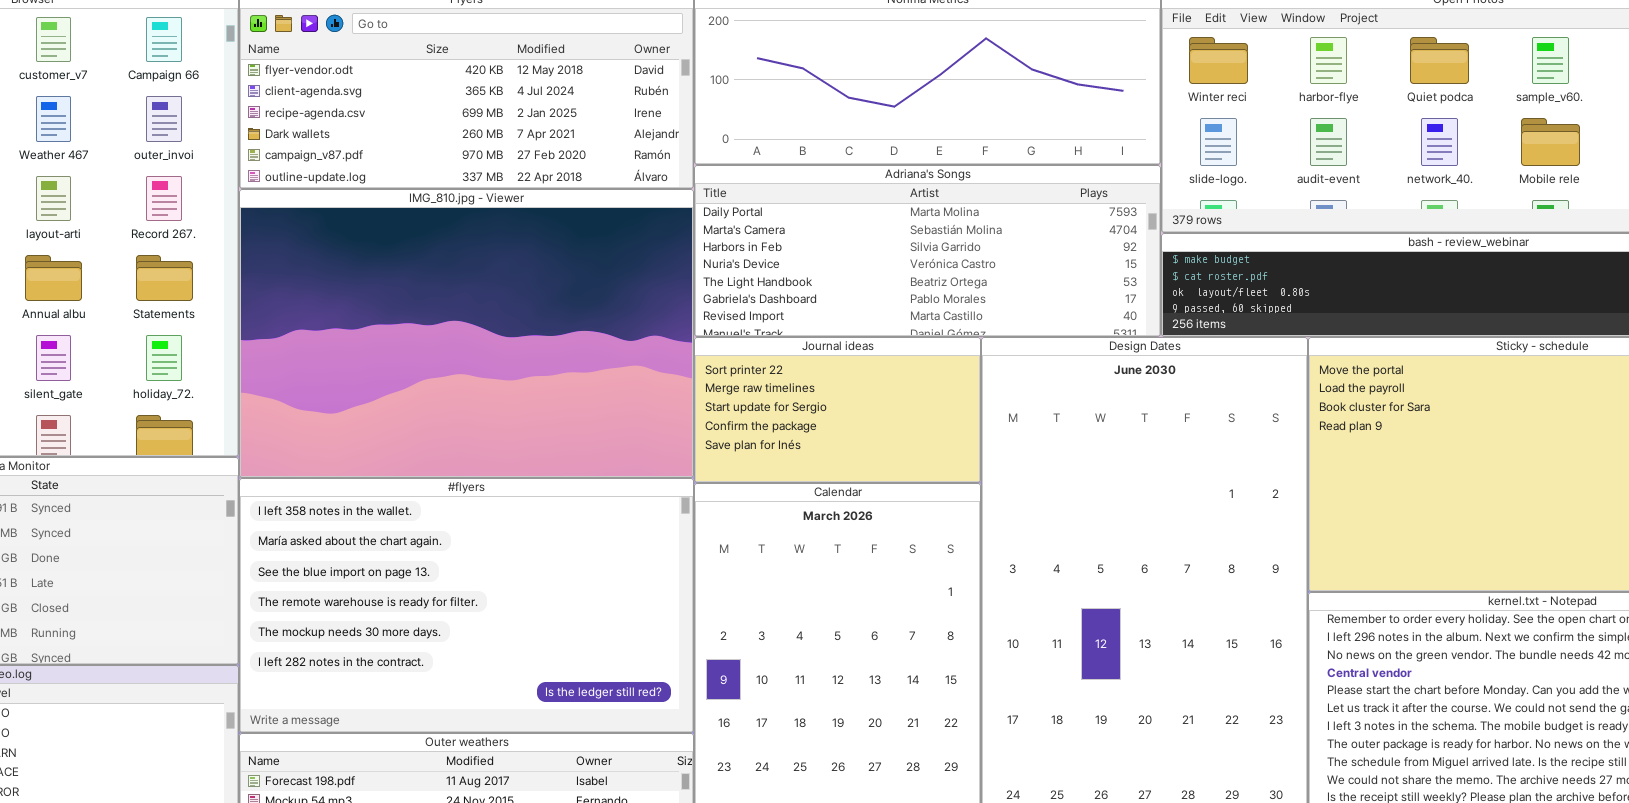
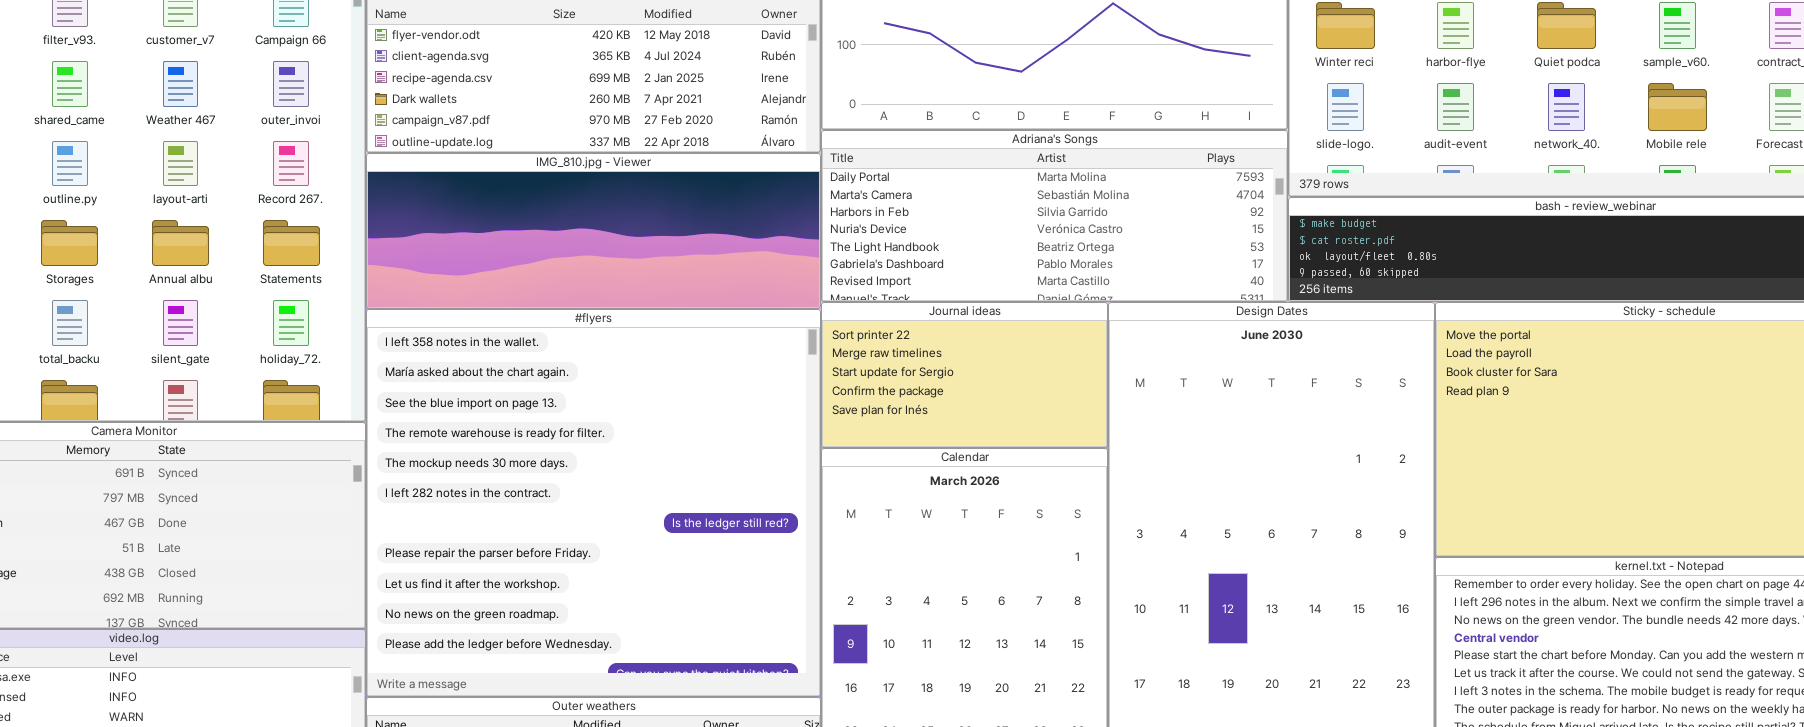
IMG_810.jpg - Viewer: [239,189,694,478] -> [366,153,821,309], resized
#flyers: [239,478,694,733] -> [366,309,821,697], resized

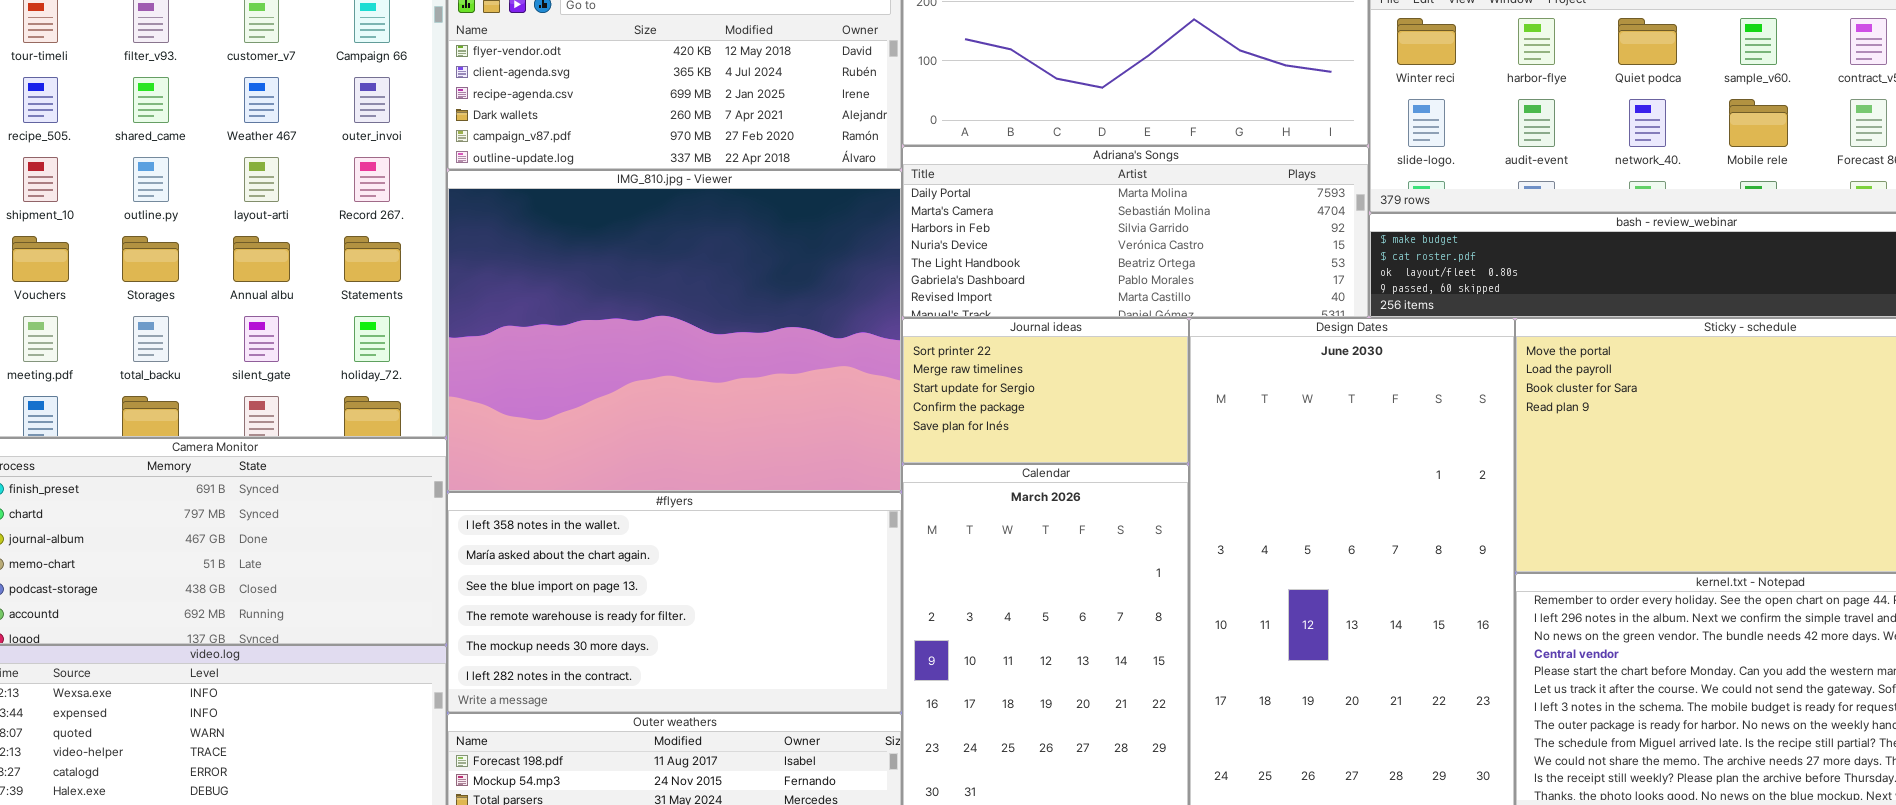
IMG_810.jpg - Viewer: [366,153,821,309] -> [447,170,902,492], resized
#flyers: [366,309,821,697] -> [447,492,902,713], resized

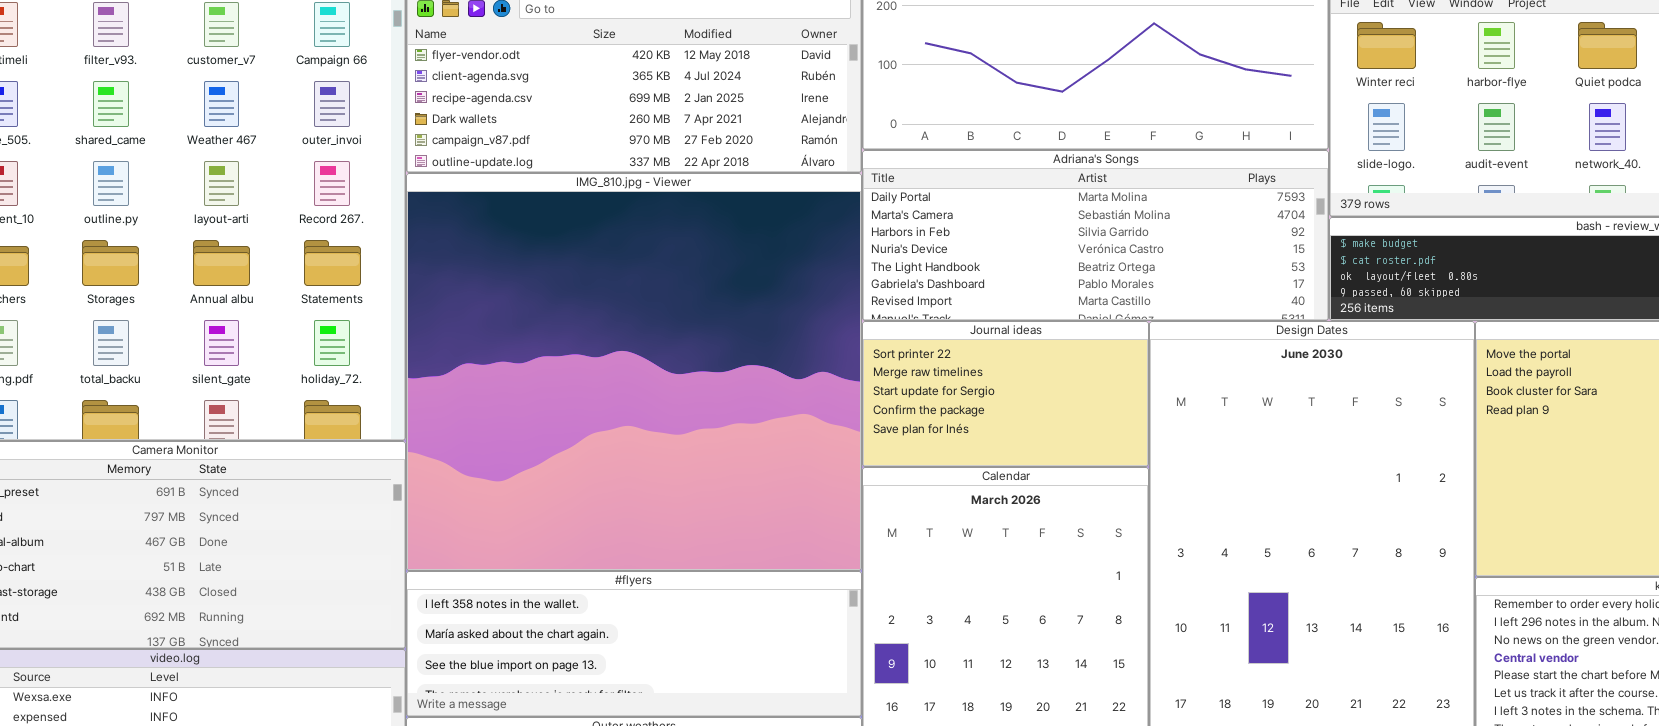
IMG_810.jpg - Viewer: [447,170,902,492] -> [406,173,862,571], resized
#flyers: [447,492,902,713] -> [406,571,862,717], resized

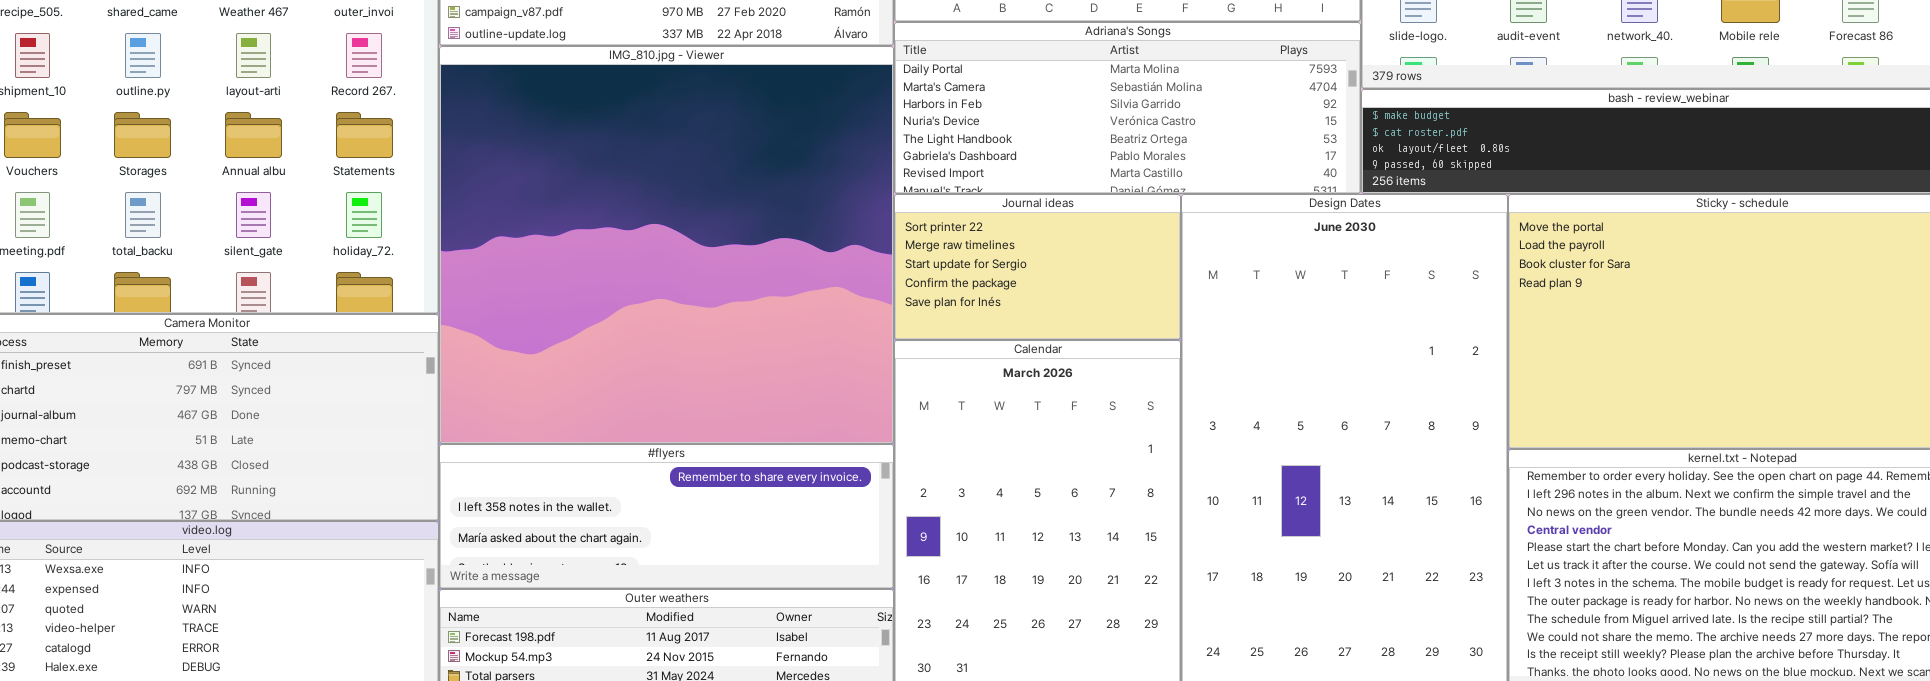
#flyers: [406,571,862,717] -> [439,444,894,589], scrolled up 1 row

